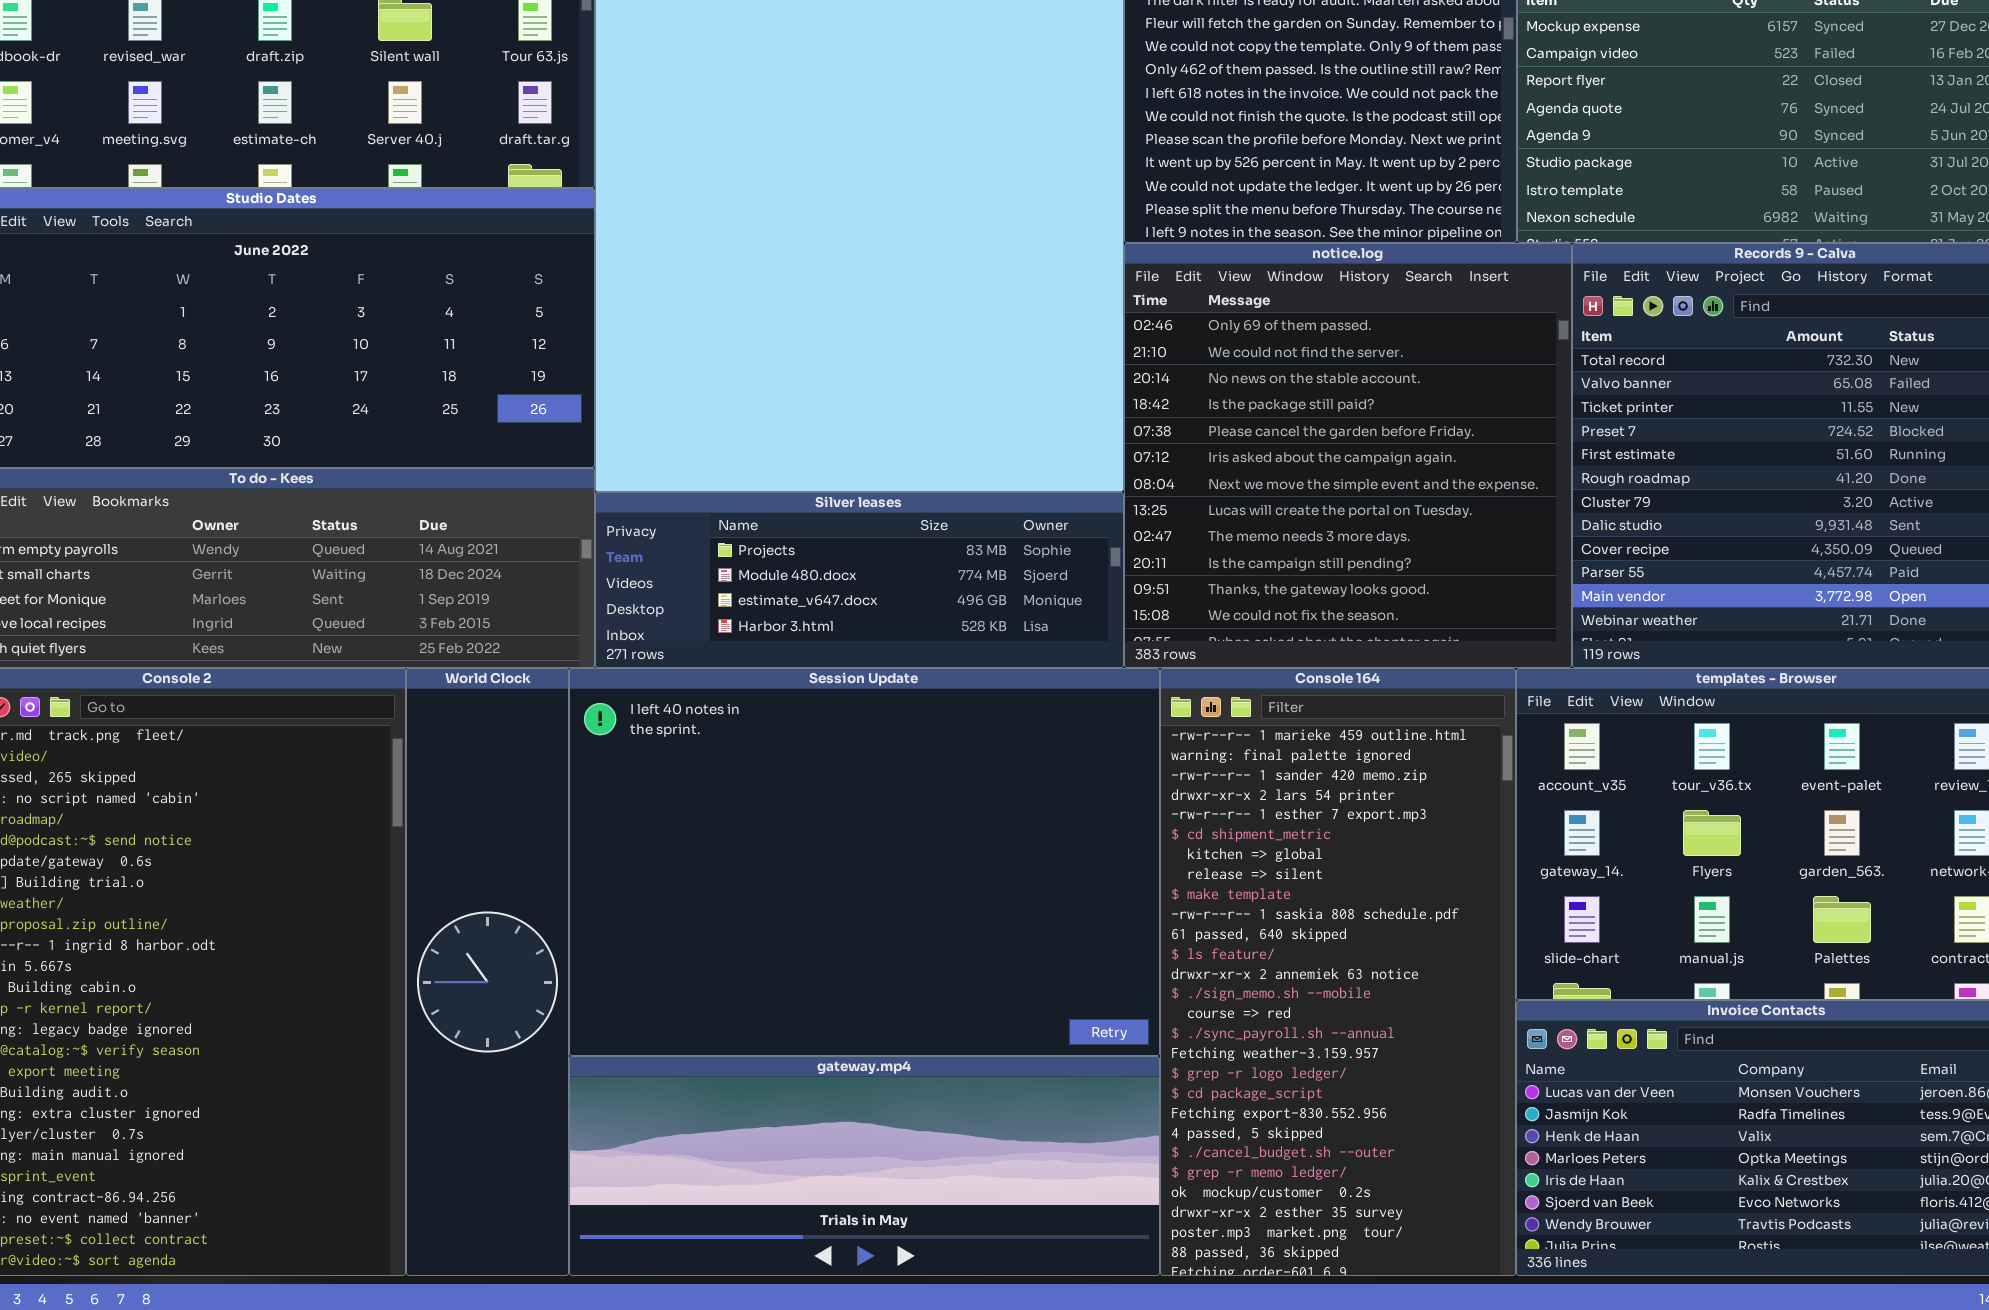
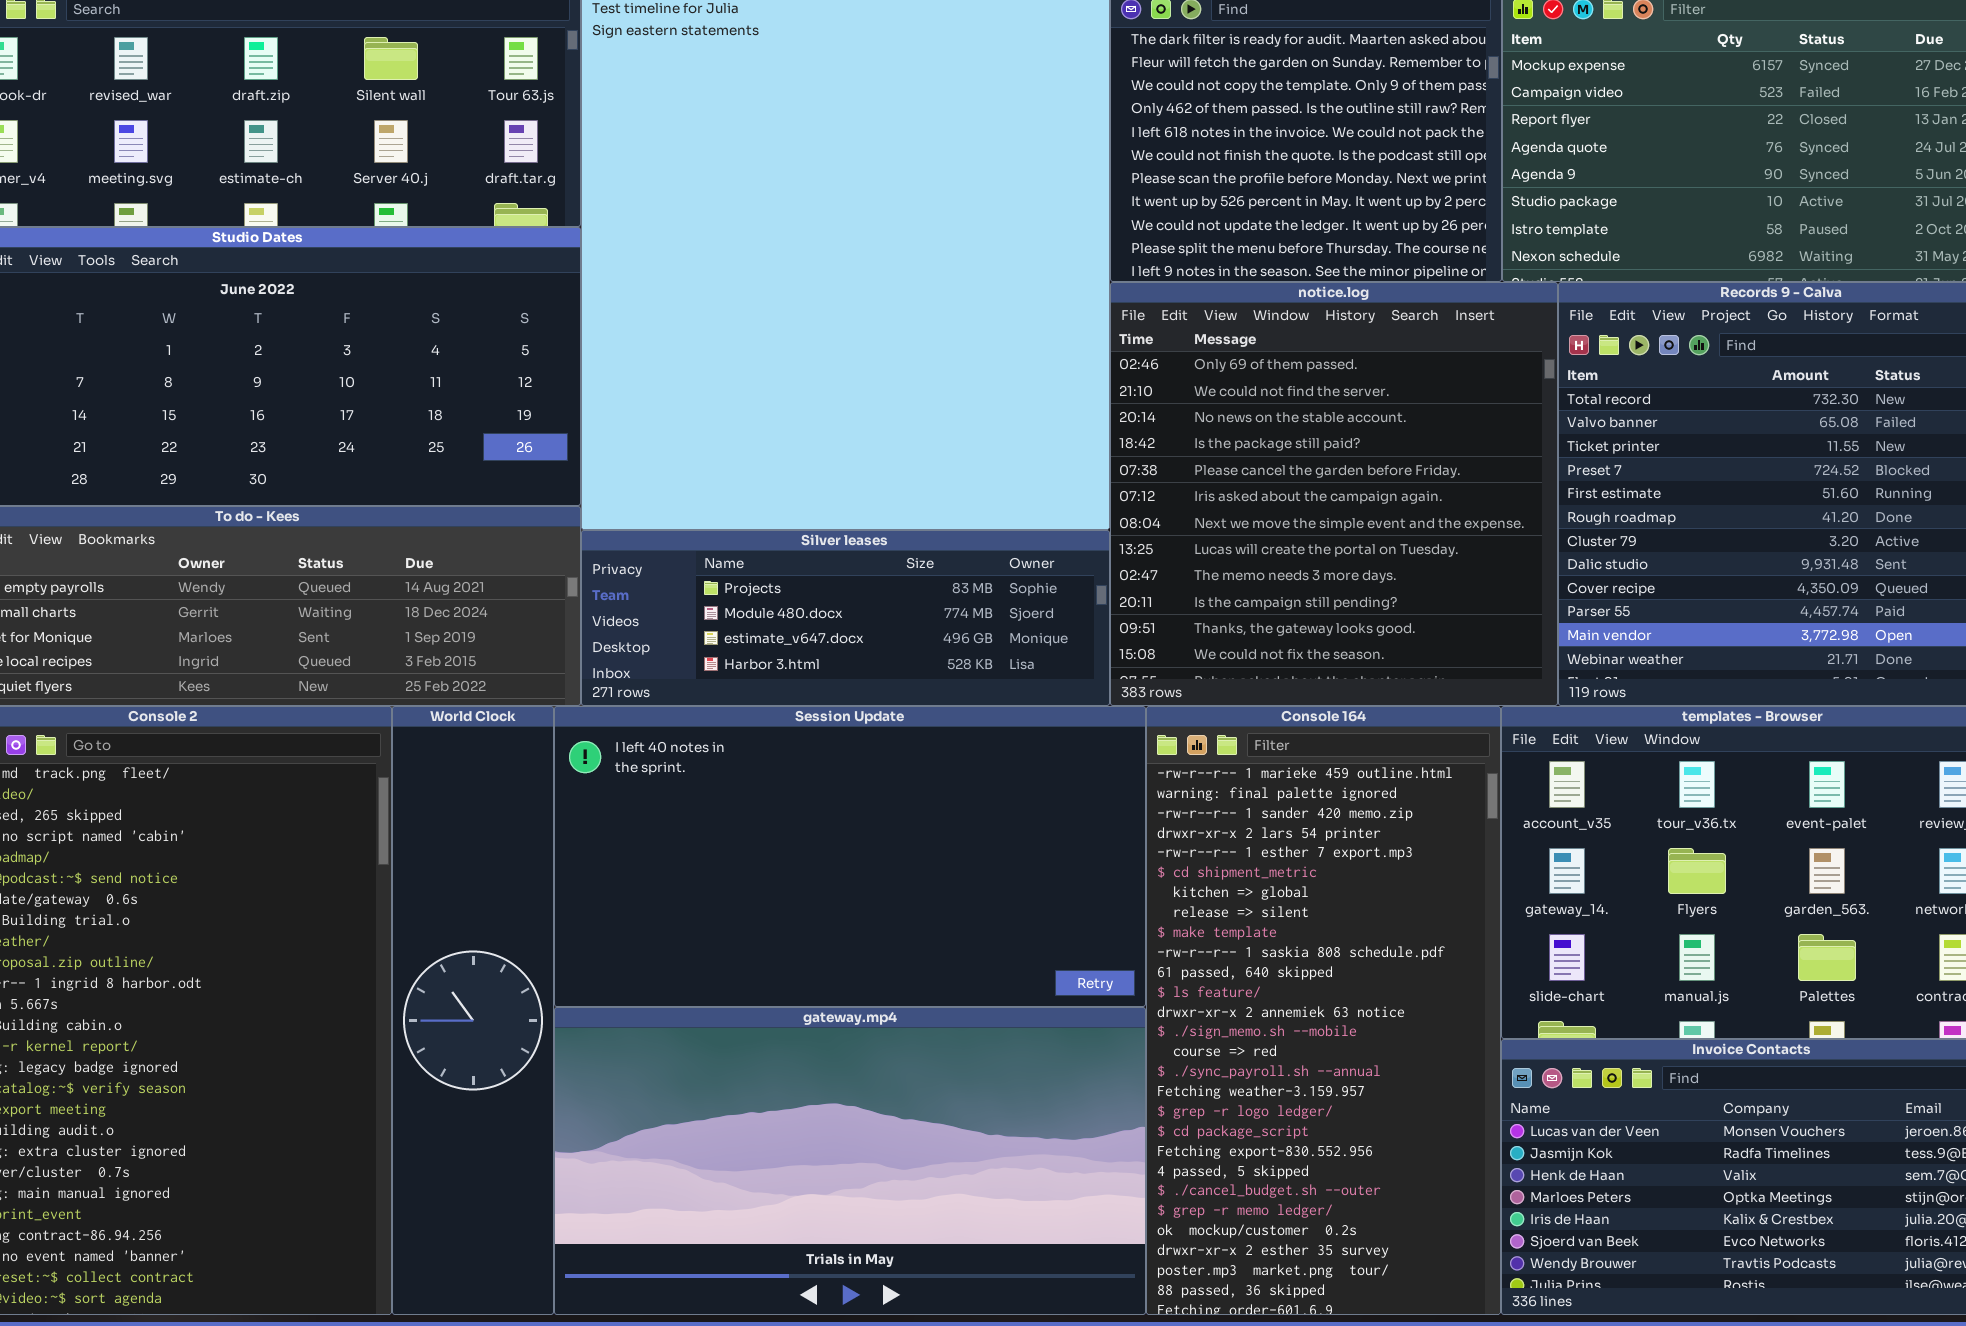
Session Update: [569,668,1160,1056] -> [554,706,1146,1007], resized
gateway.mp4: [569,1056,1160,1276] -> [554,1007,1146,1315], resized

